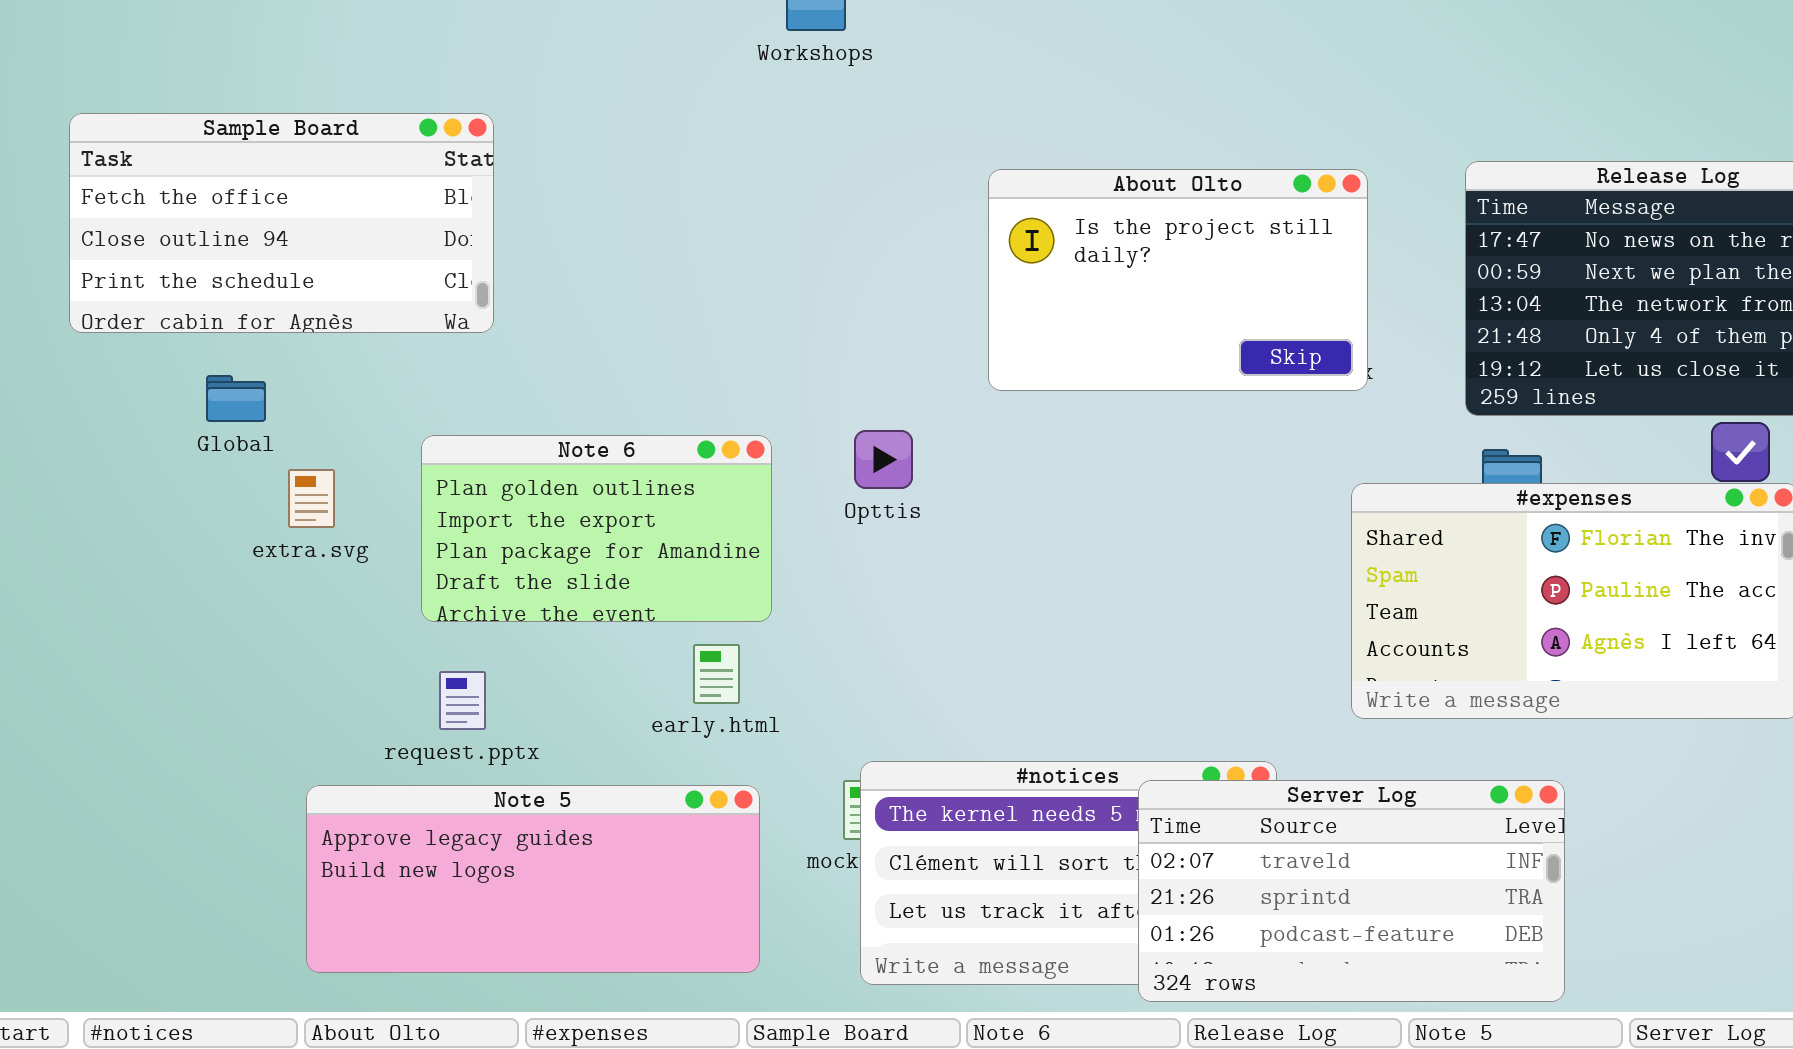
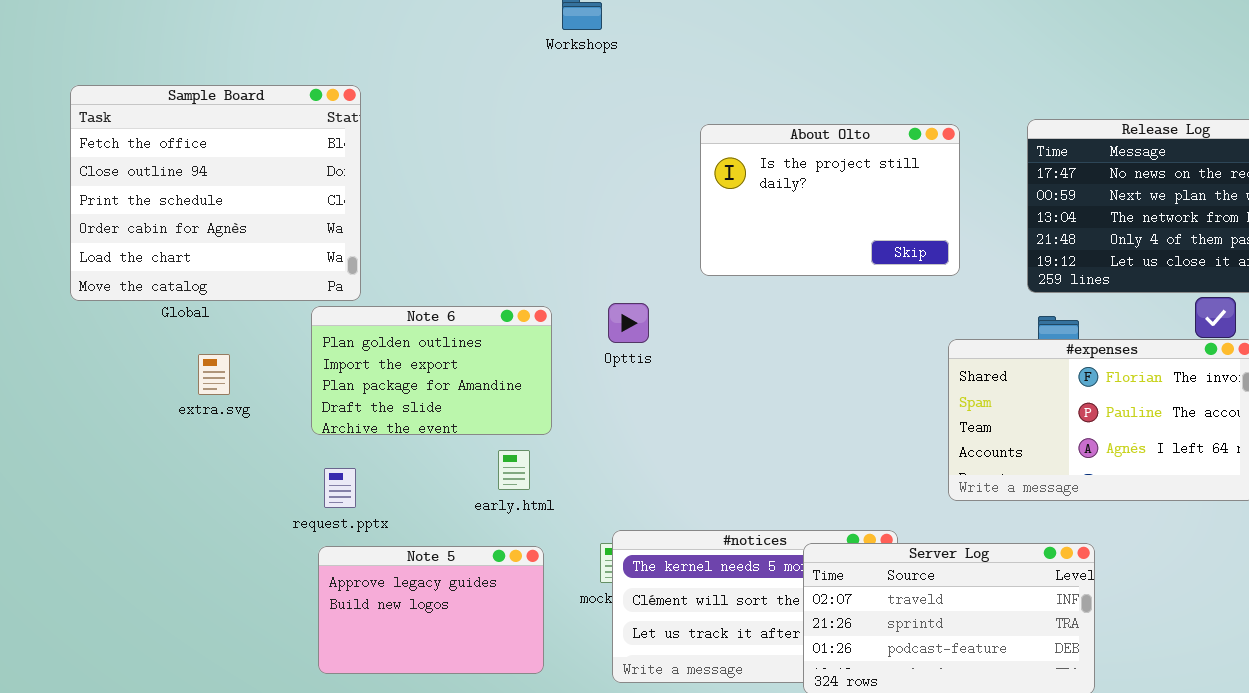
Sample Board: [69,113,494,333] -> [70,85,361,301], resized
extra.svg: [288,469,335,528] -> [198,354,230,395], moved
Note 5: [306,785,760,973] -> [318,546,544,674], resized

